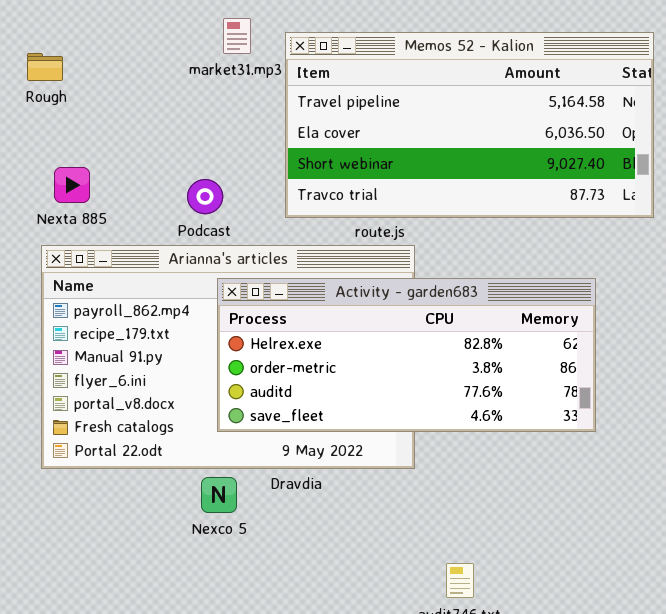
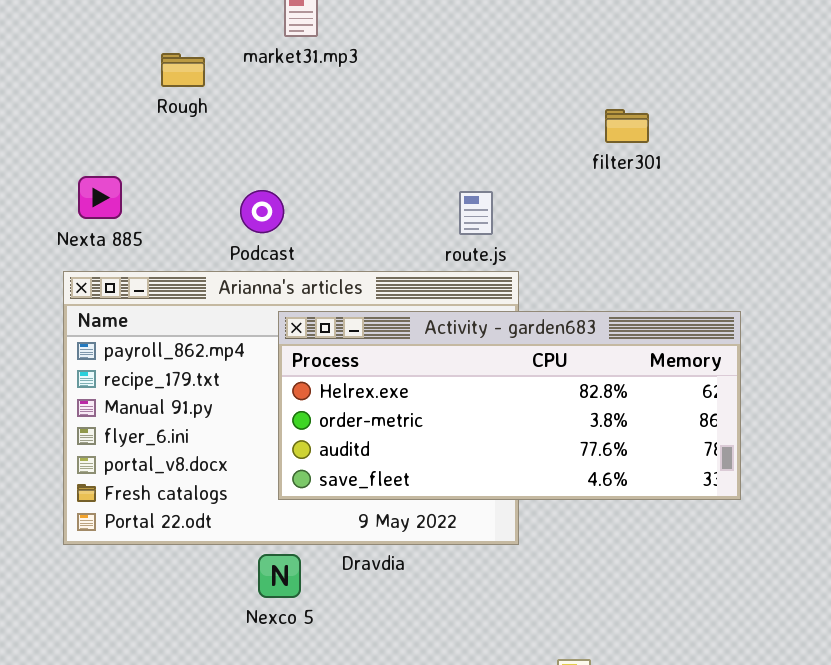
Memos 52 - Kalion: [285,32,654,218] -> none, closed
Rough: [27,53,63,81] -> [161,53,205,87], moved

